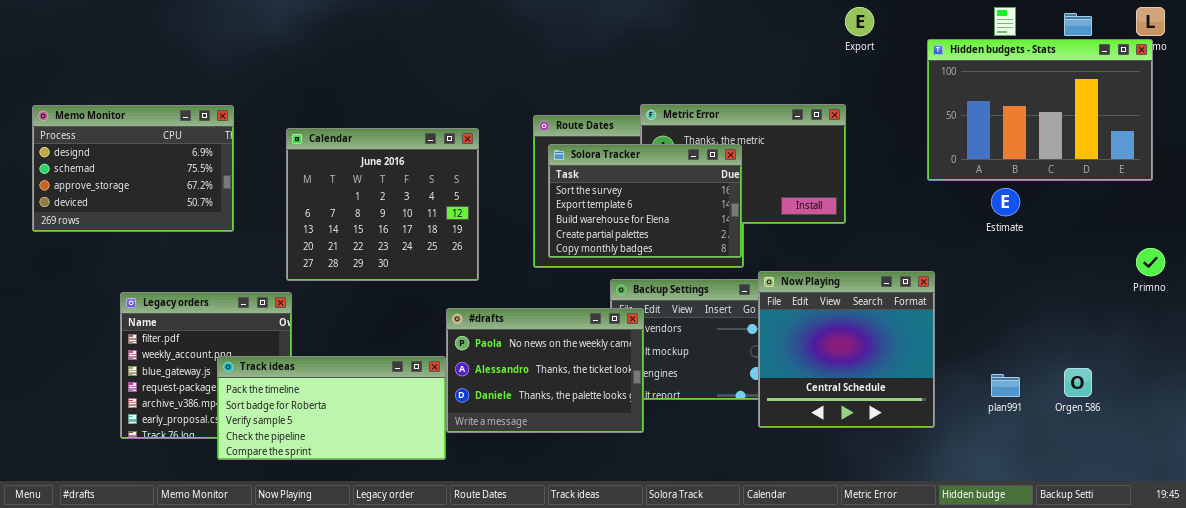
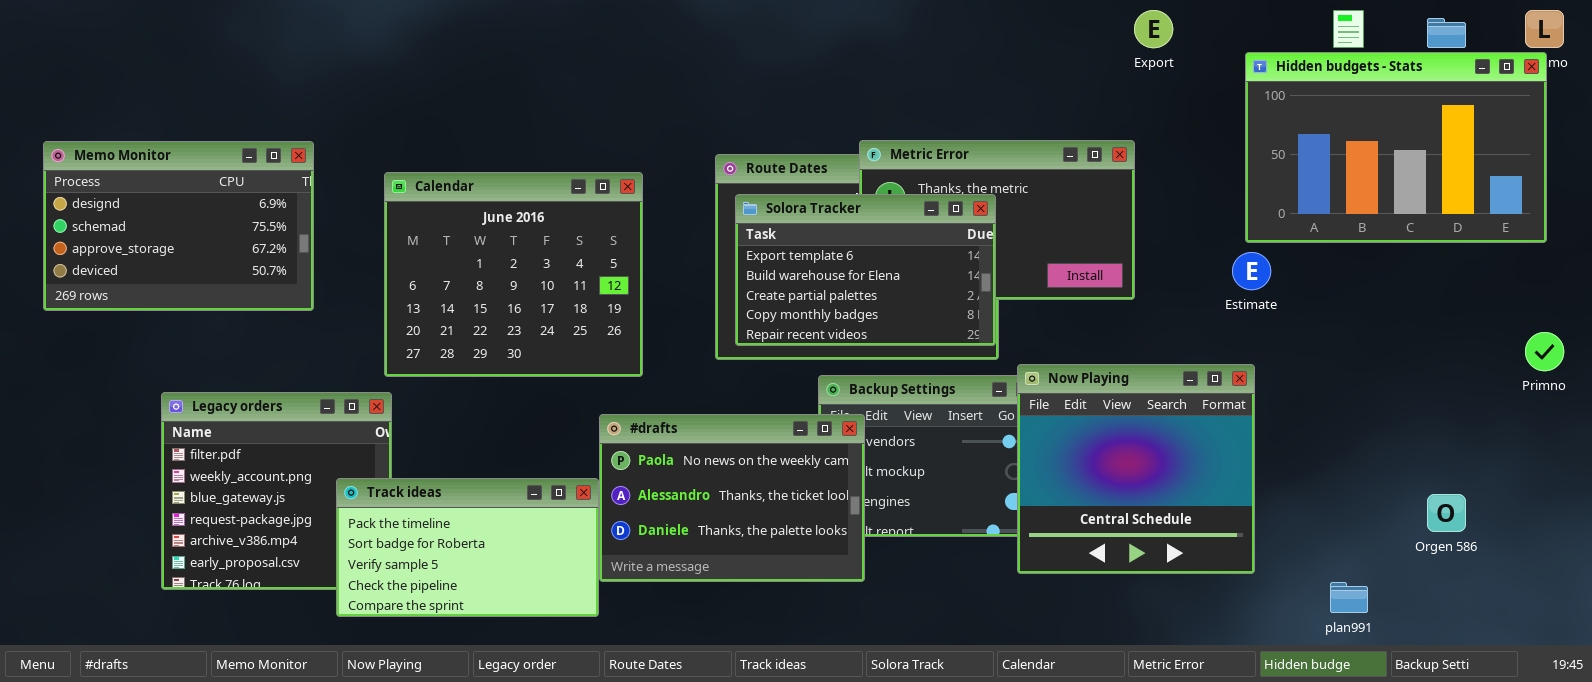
Solora Tracker: [548,144,742,258] -> [735,194,996,346], scrolled down 1 row
Estimate: [991,188,1020,216] -> [1232,252,1271,290], moved
Track ideas: [217,356,446,460] -> [336,478,599,617], resized
plan991: [991,374,1020,397] -> [1330,582,1368,613], moved

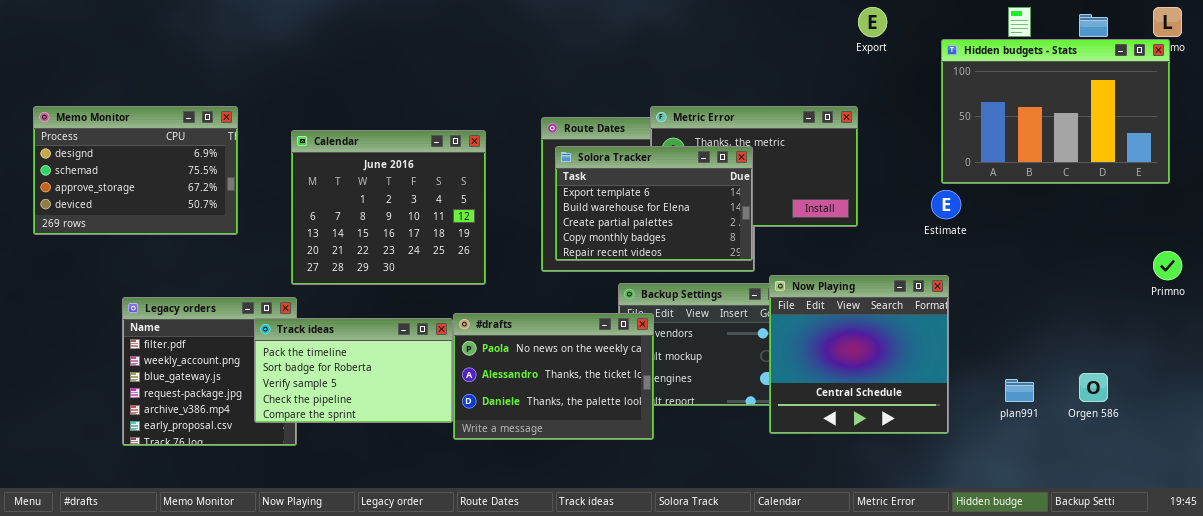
Track ideas: [336,478,599,617] -> [254,318,453,423], moved
plan991: [1330,582,1368,613] -> [1005,379,1034,402], moved

